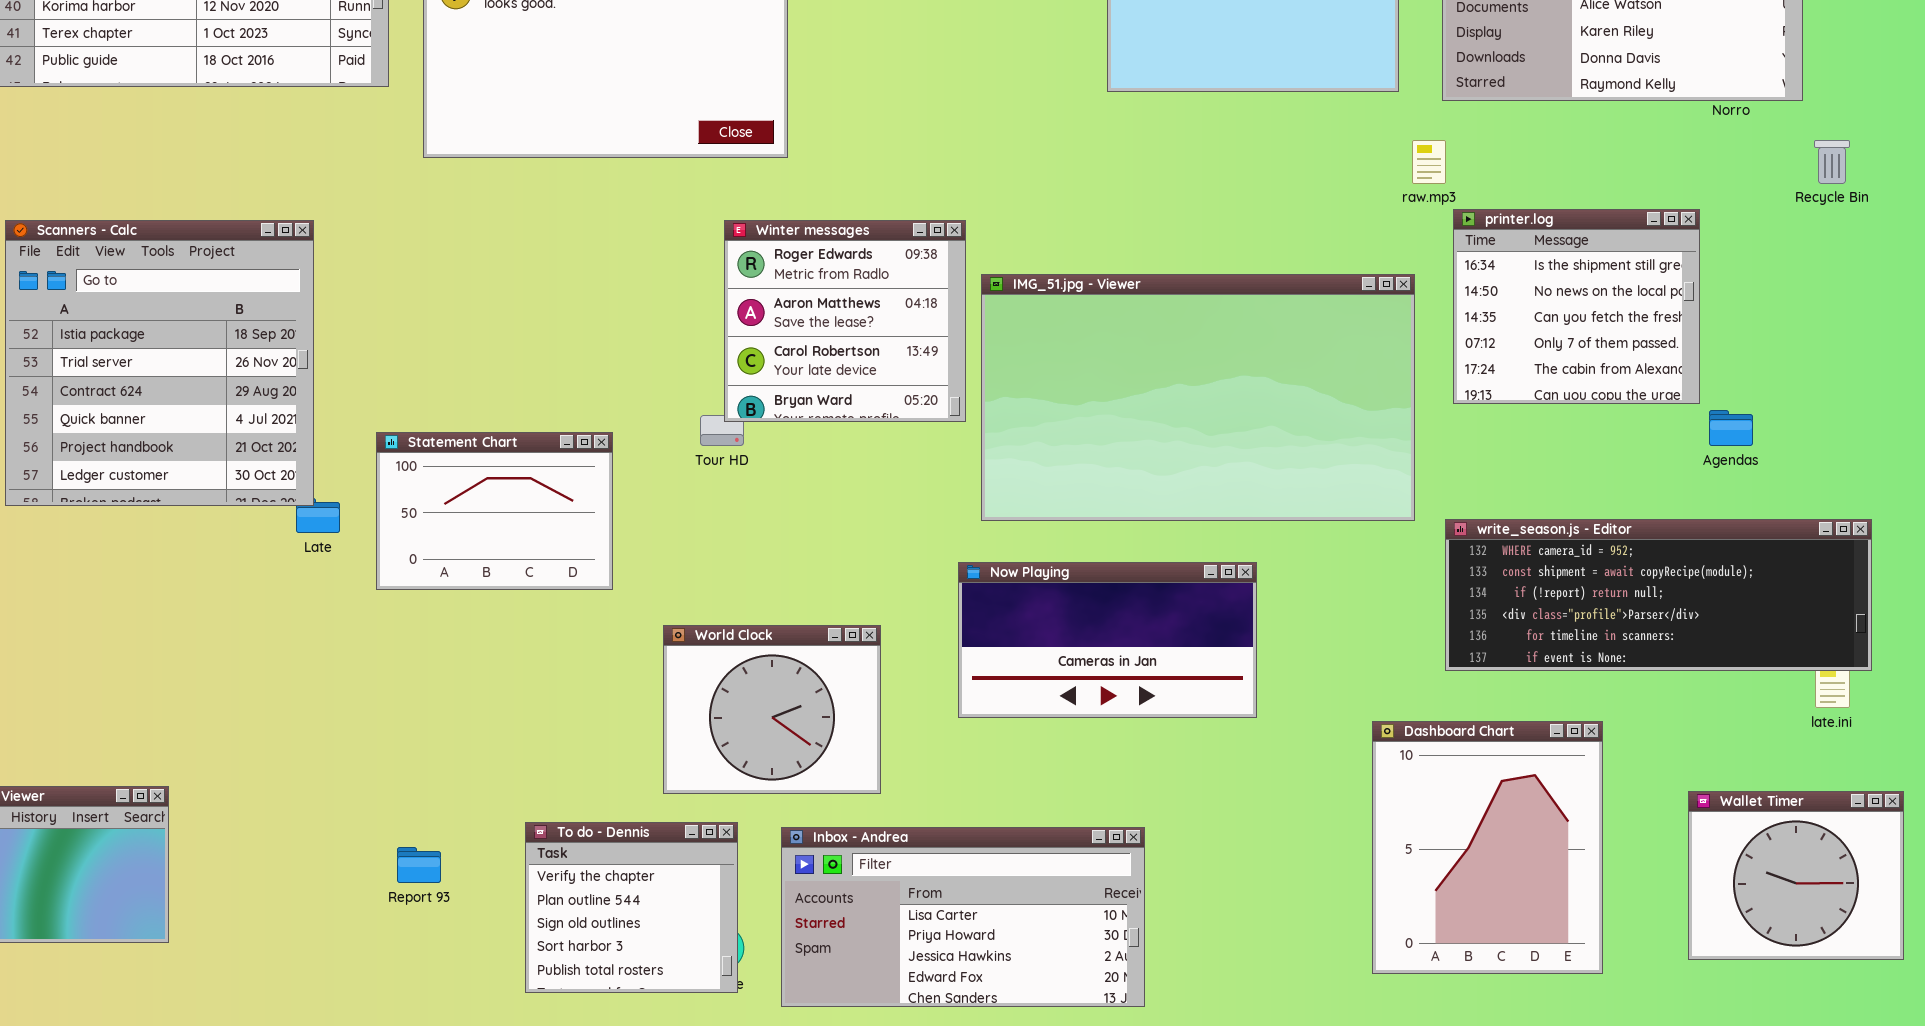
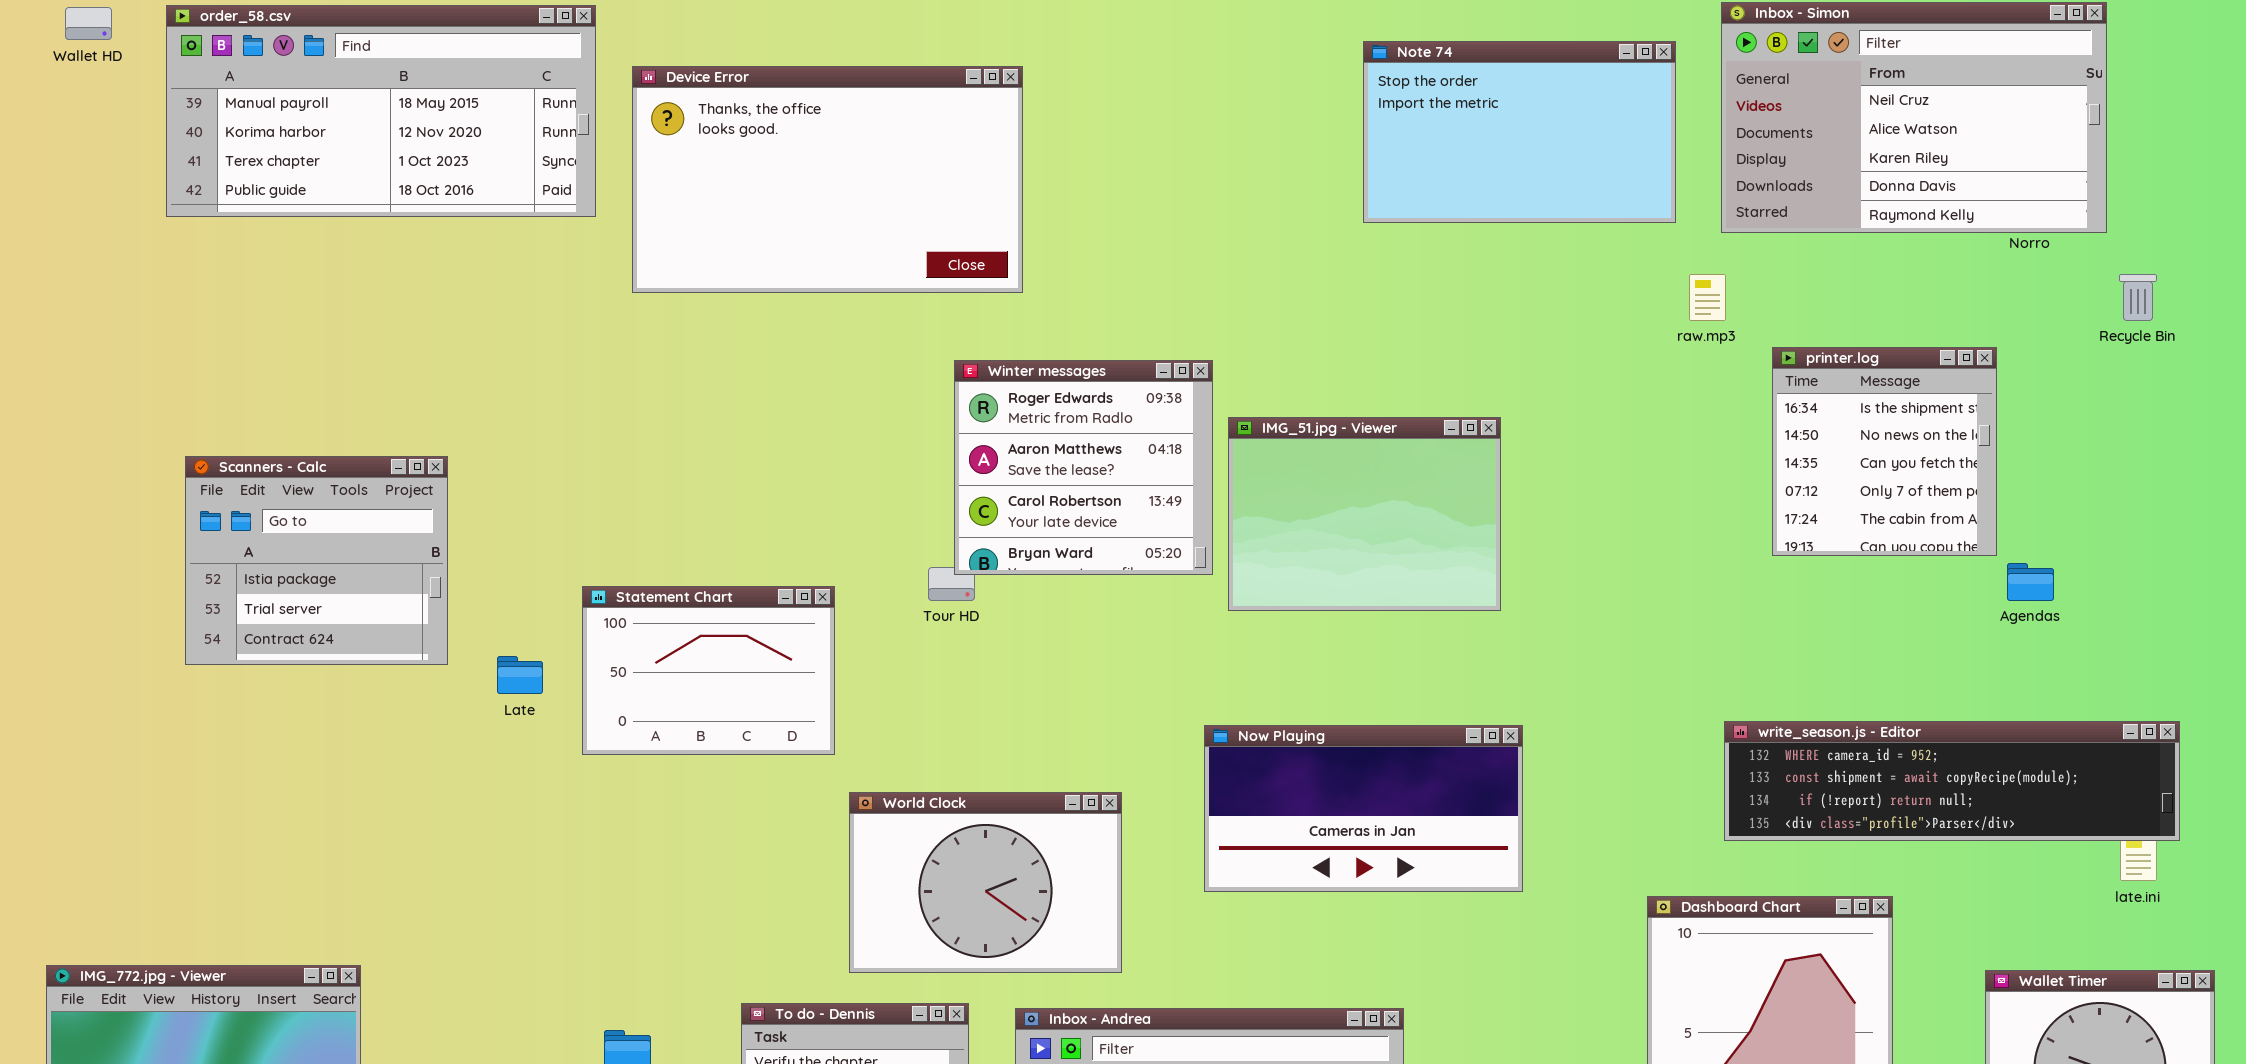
printer.log: [1453,209,1700,404] -> [1772,347,1997,556], resized
Scanners - Calc: [5,220,314,506] -> [185,456,448,665], resized
IMG_51.jpg - Viewer: [981,274,1415,521] -> [1228,417,1501,611], resized
write_season.js - Editor: [1445,519,1872,671] -> [1724,721,2180,841], resized
World Clock: [663,625,881,794] -> [849,792,1122,973], resized

